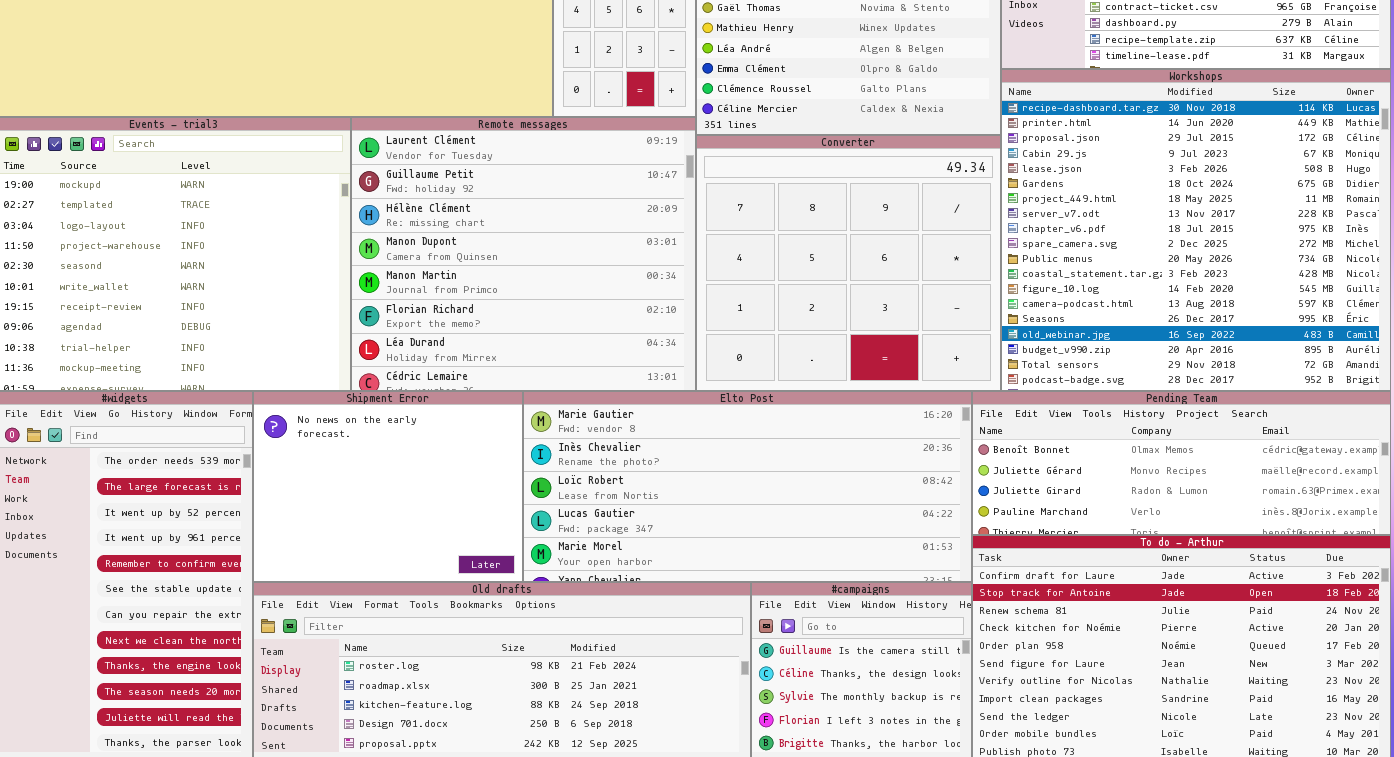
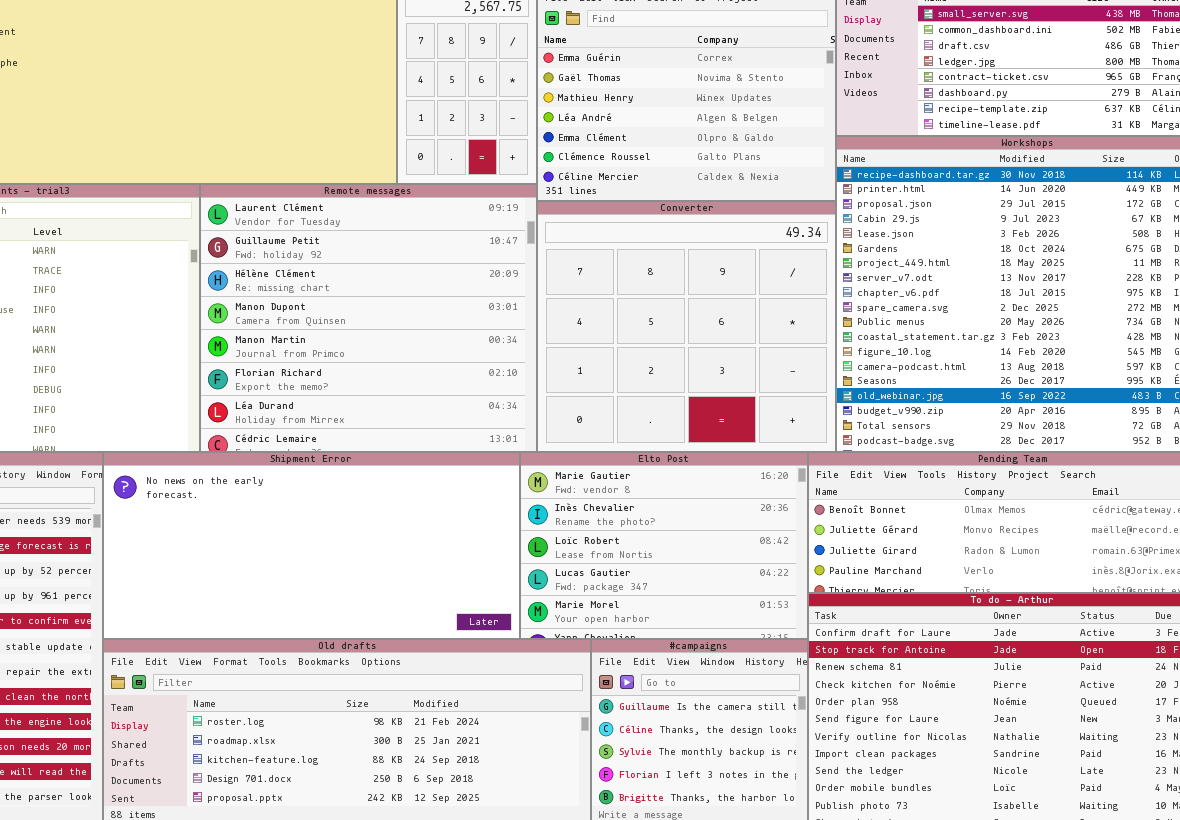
Shipment Error: [253,391,523,582] -> [103,452,520,639], resized
Elto Post: [523,391,972,582] -> [520,452,808,639], resized

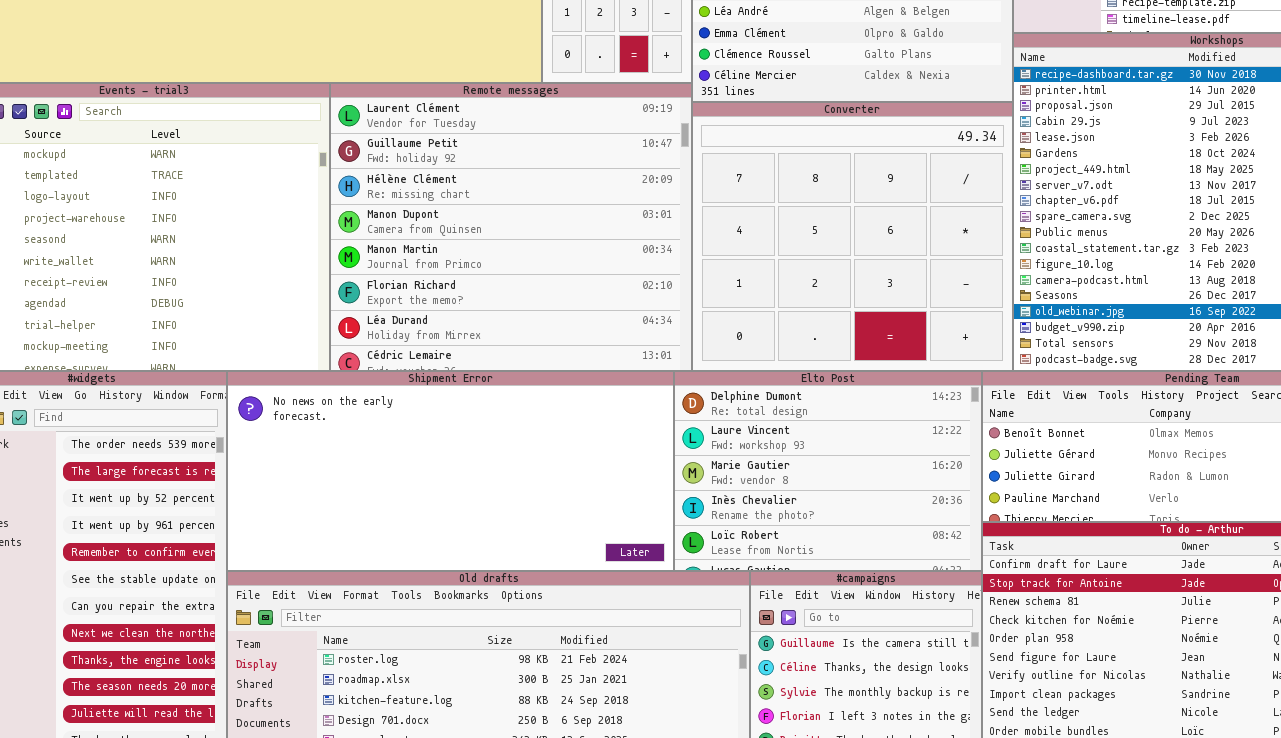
Elto Post: [520,452,808,639] -> [674,371,982,571], scrolled up 2 rows

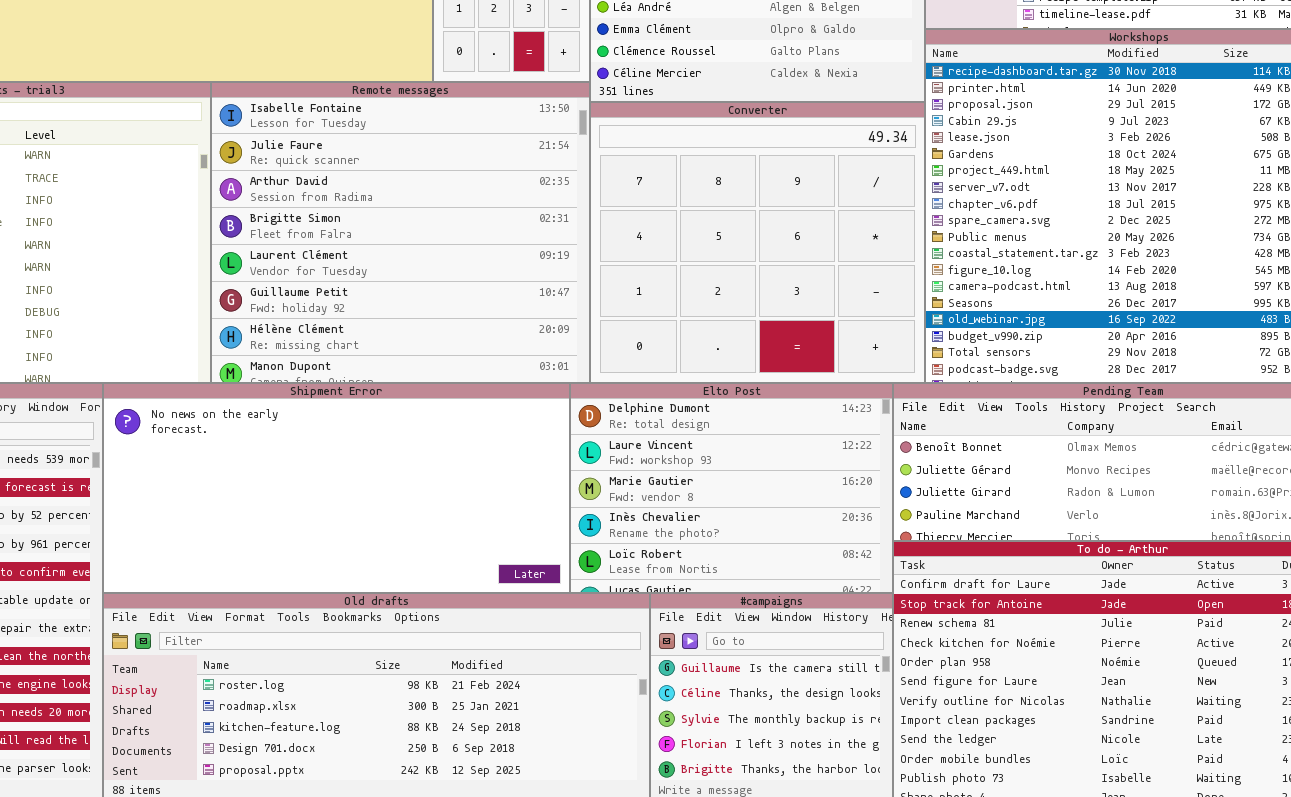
Remote messages: [330,83,692,371] -> [211,82,590,383], scrolled up 4 rows

